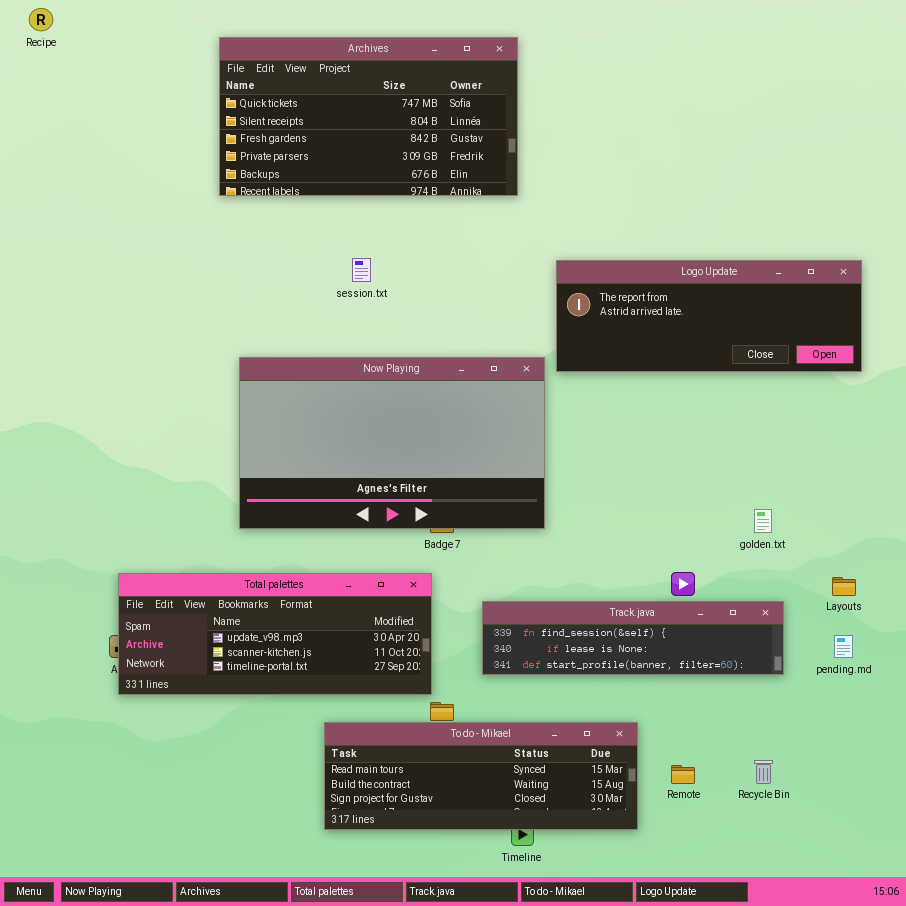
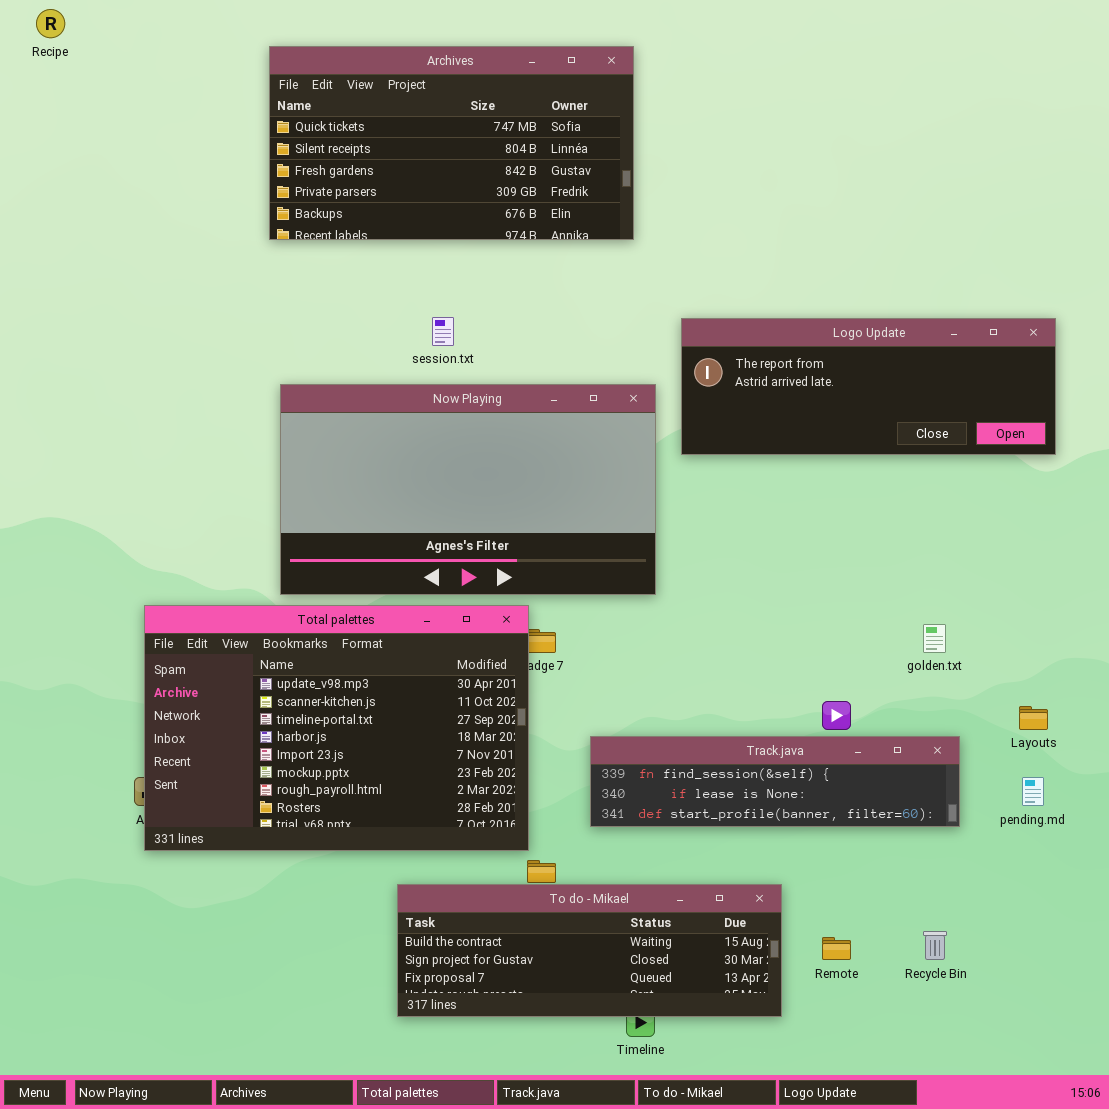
Now Playing: [239,357,545,529] -> [280,384,656,595], moved
Total palettes: [118,573,432,695] -> [144,605,529,851], resized
To do - Mikael: [324,722,638,830] -> [397,884,782,1017], scrolled down 1 row

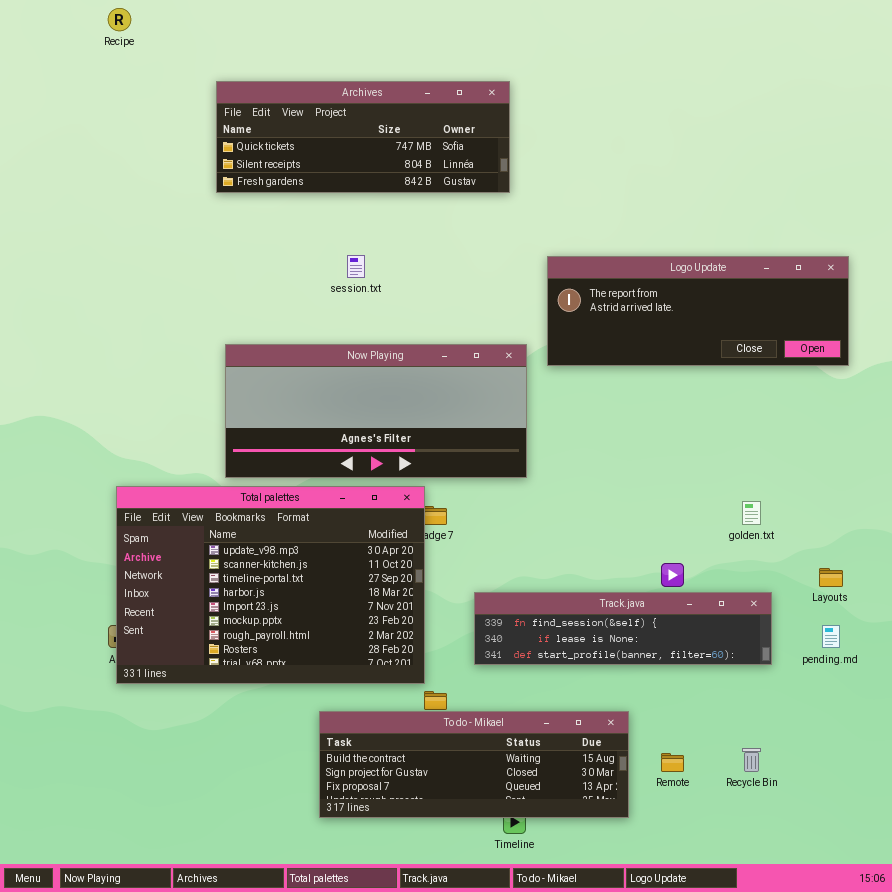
Recipe: [36,9,65,38] -> [108,8,131,31], moved
Archives: [269,46,634,240] -> [216,81,510,193], resized
Now Playing: [280,384,656,595] -> [225,344,527,478], resized

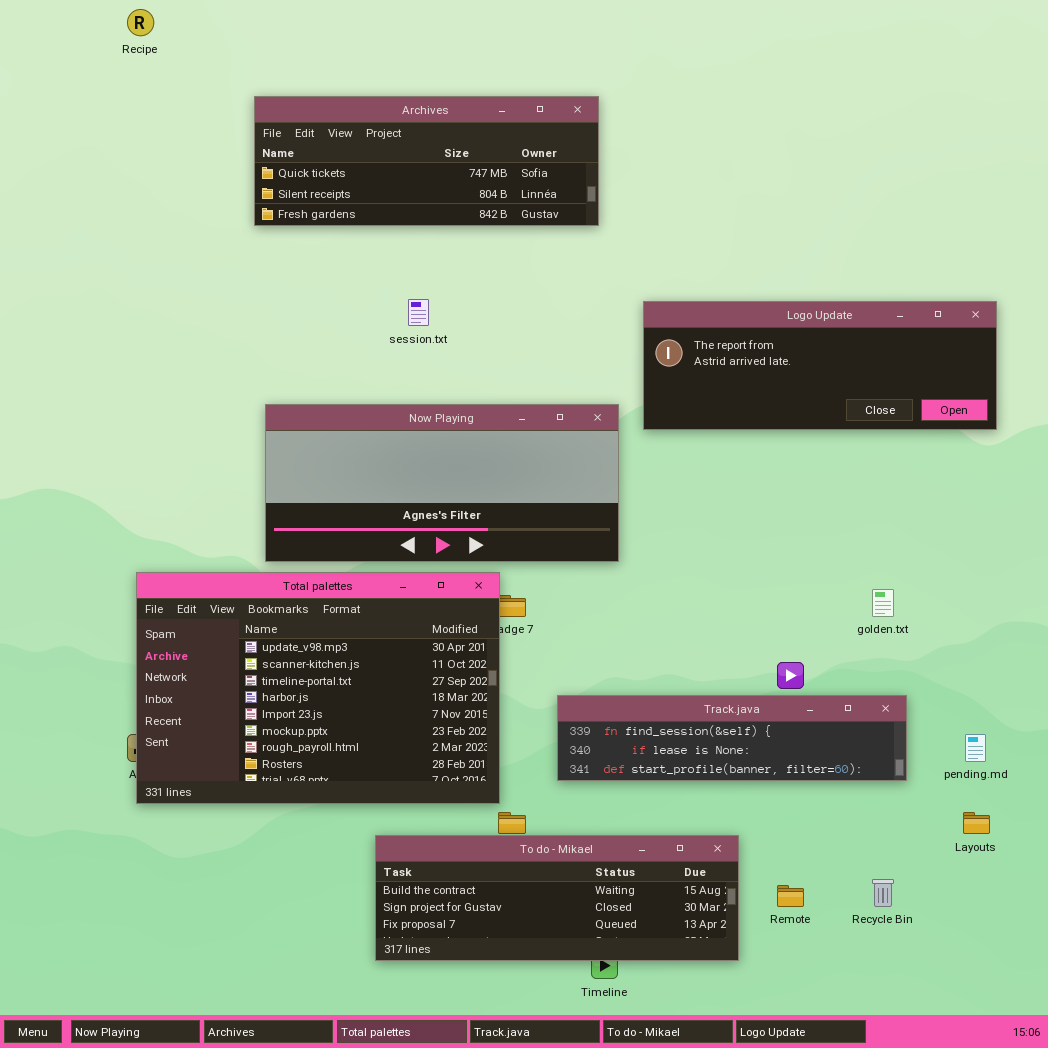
Layouts: [819,568,843,587] -> [963,812,990,834], moved

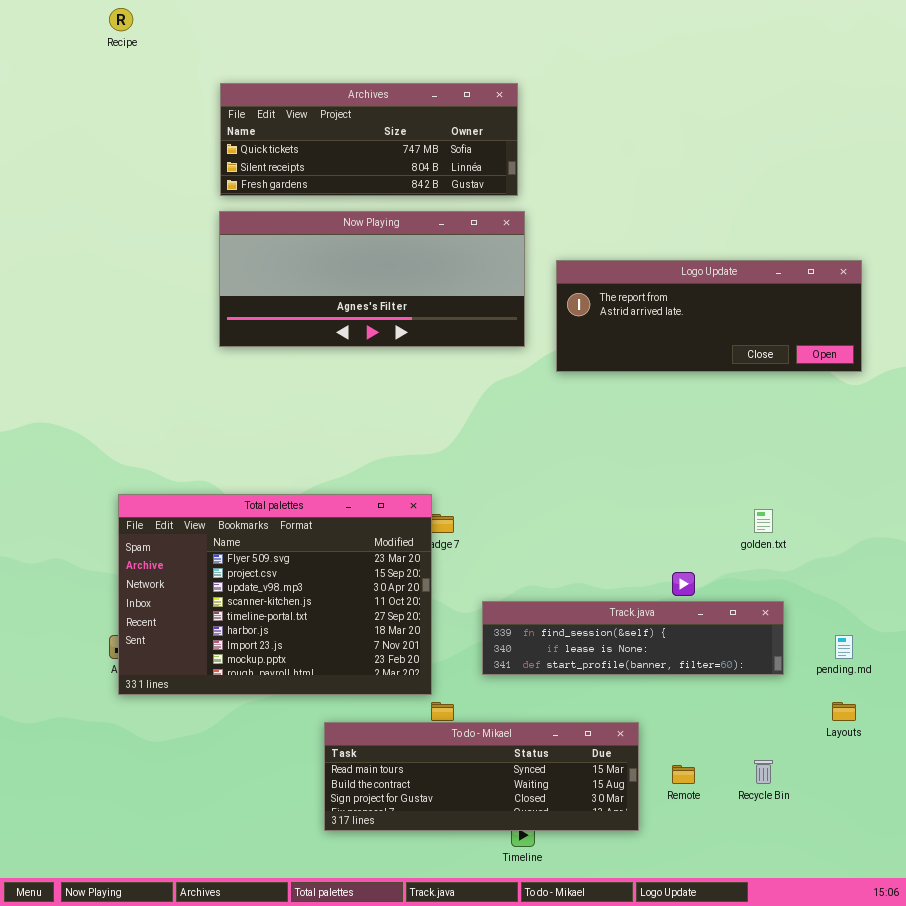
Now Playing: [265,404,619,562] -> [219,211,525,347], moved
Total palettes: [136,572,500,804] -> [118,494,432,695], scrolled up 2 rows
To do - Mikael: [375,835,739,961] -> [324,722,639,831], scrolled up 1 row

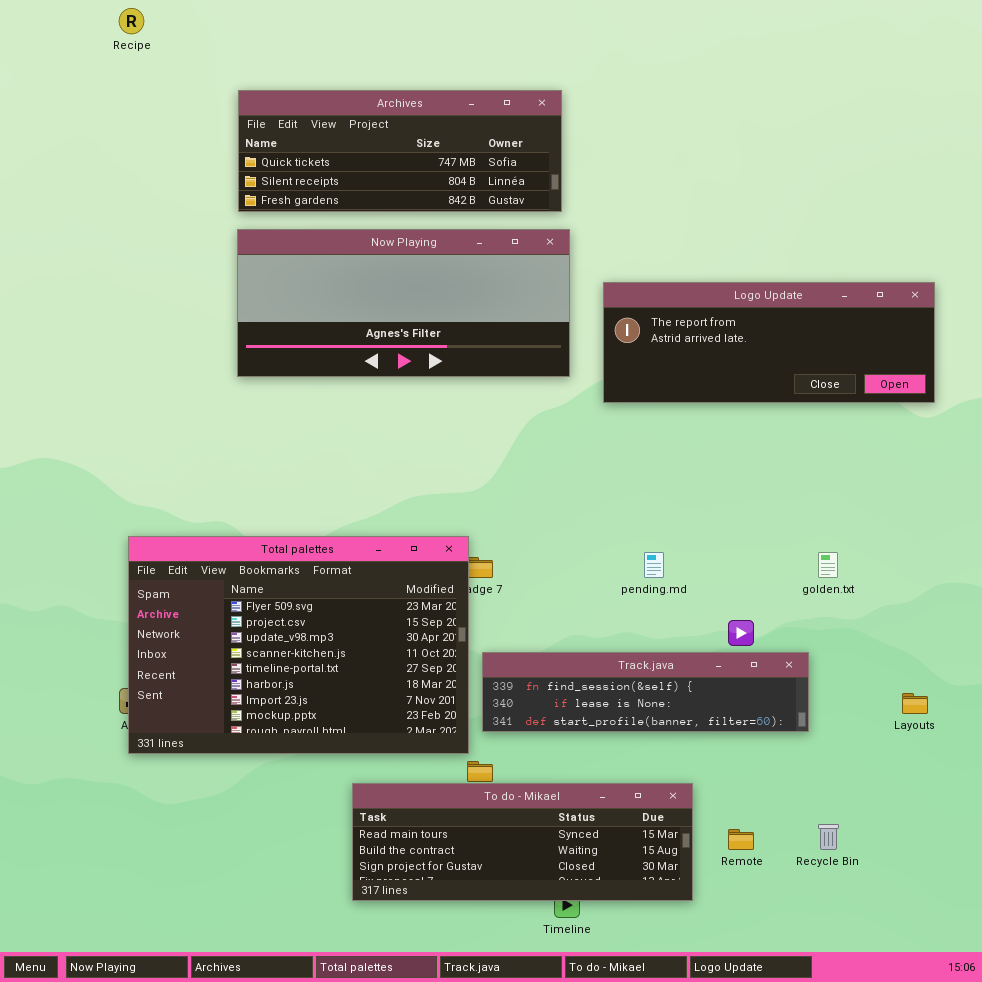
Track.java: [482,601,784,675] -> [482,652,809,732], moved
pending.md: [835,635,853,659] -> [644,552,664,578], moved
Layouts: [832,702,856,721] -> [902,693,928,714], moved

